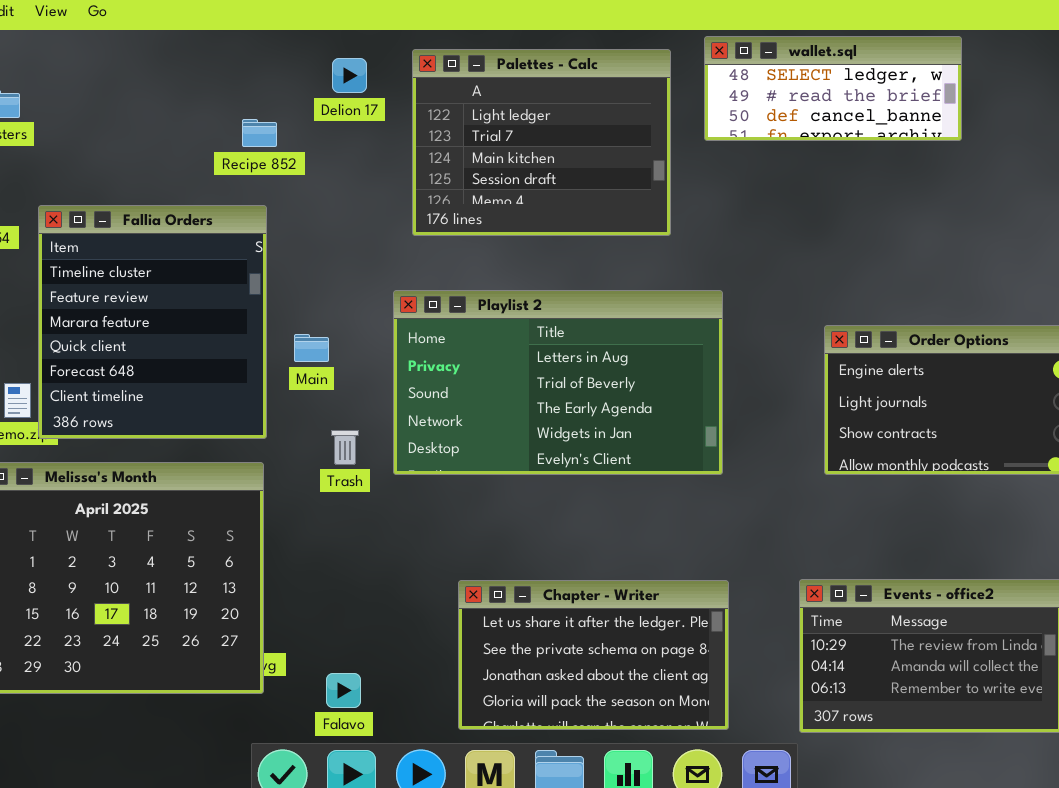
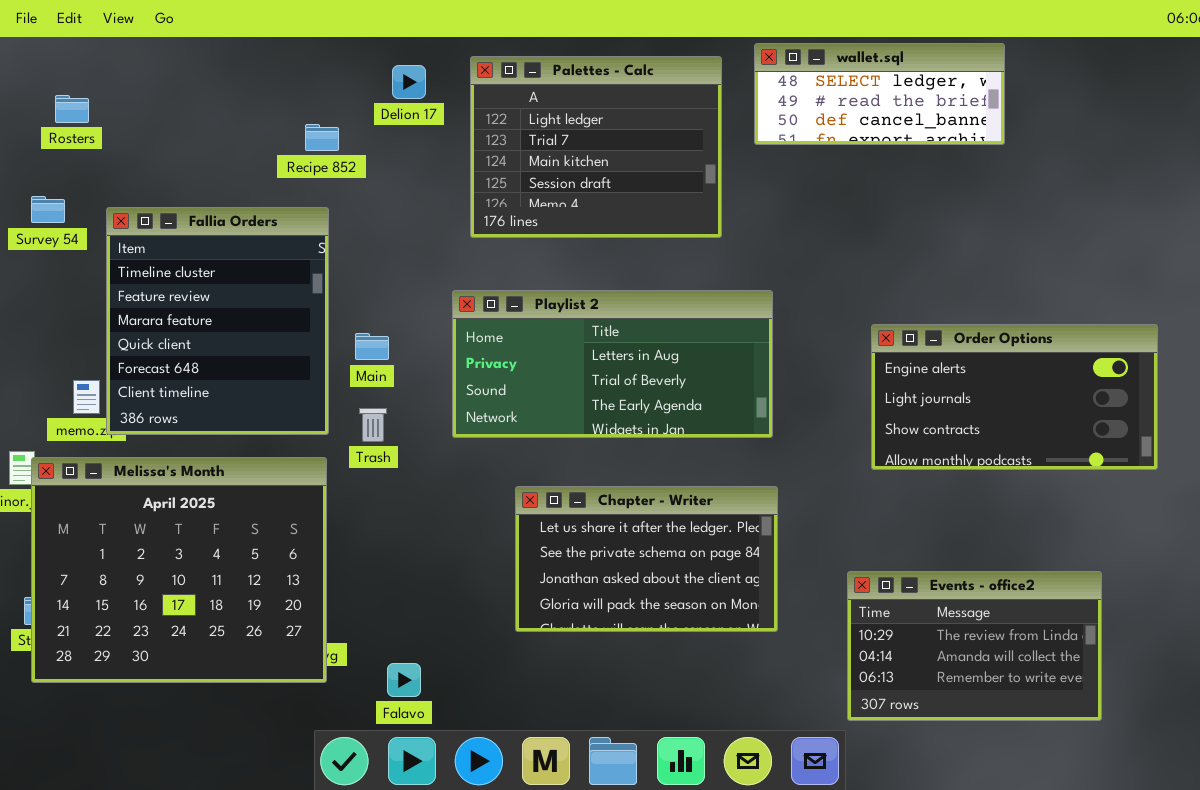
Playlist 2: [393,290,723,475] -> [452,290,773,438], resized
Trash: [331,430,359,465] -> [359,408,387,442], moved
Chapter - Writer: [458,580,729,730] -> [515,486,778,632], moved

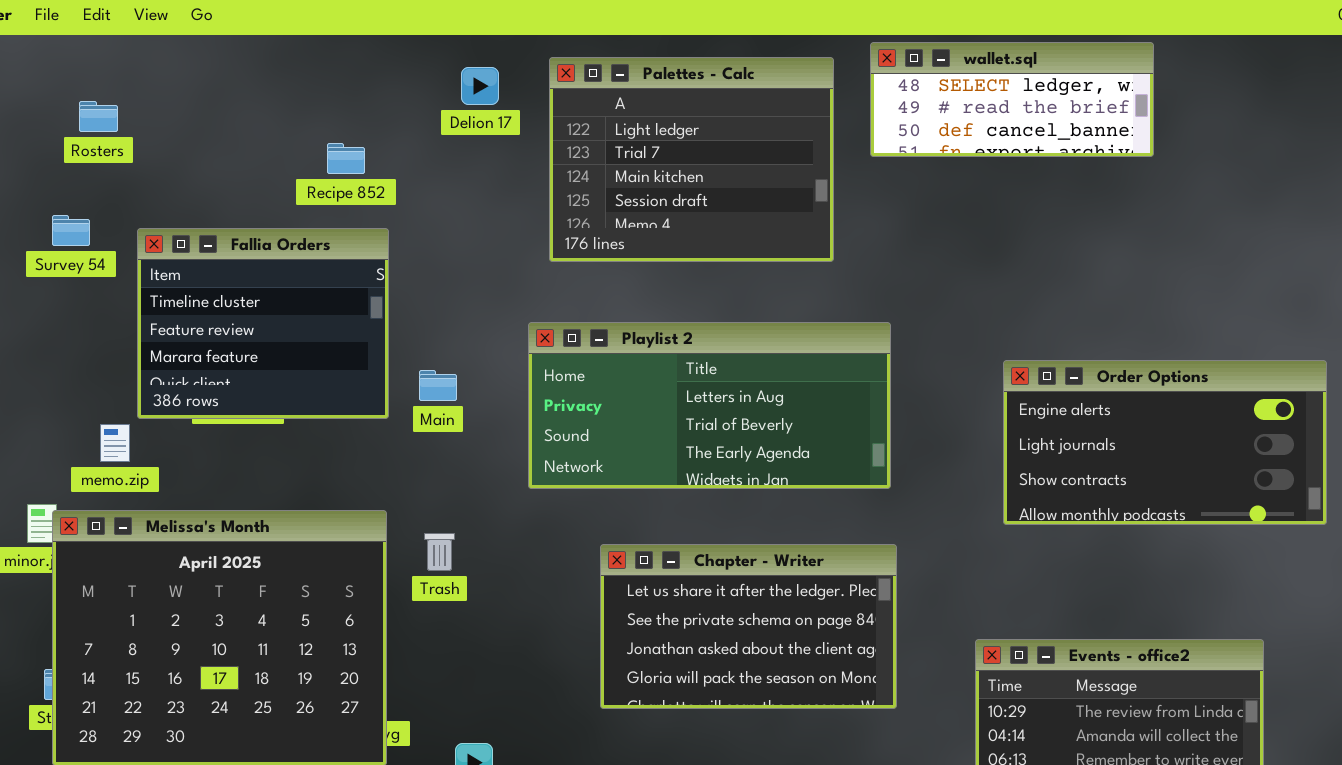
Recipe 852: [305,124,339,151] -> [327,143,365,174], moved
Fallia Orders: [106,207,329,435] -> [137,228,389,419], resized
Trash: [359,408,387,442] -> [424,533,455,571], moved

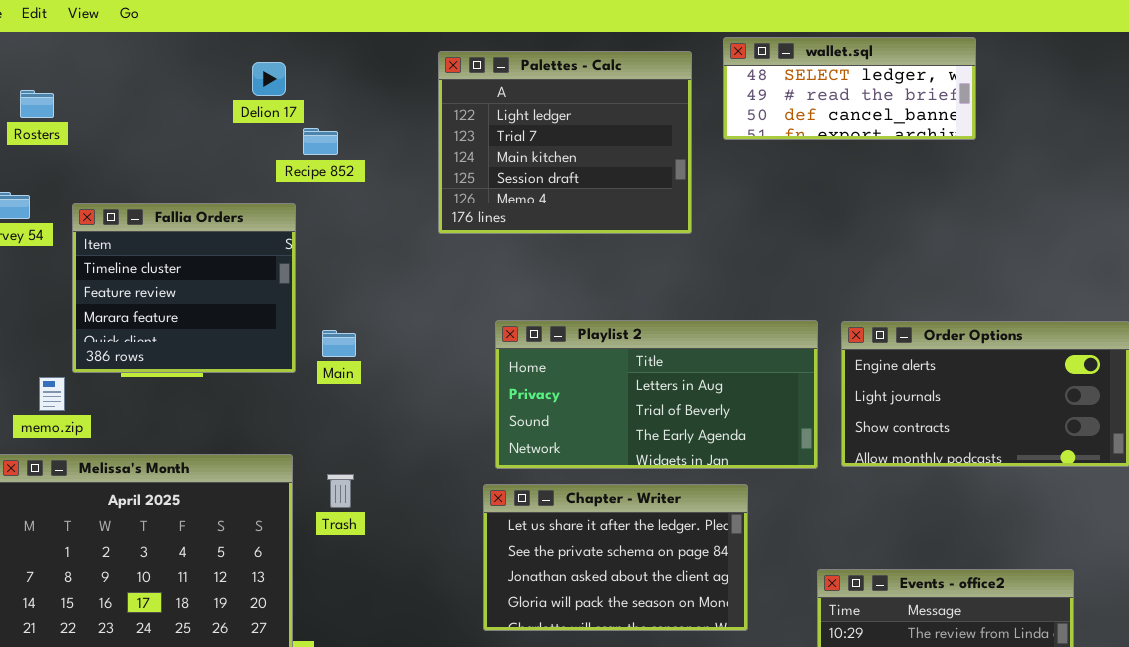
Delion 17: [461,67,499,105] -> [252,62,286,96], moved
Recipe 852: [327,143,365,174] -> [303,128,338,155], moved
Playlist 2: [528,322,891,489] -> [495,320,818,469], moved

